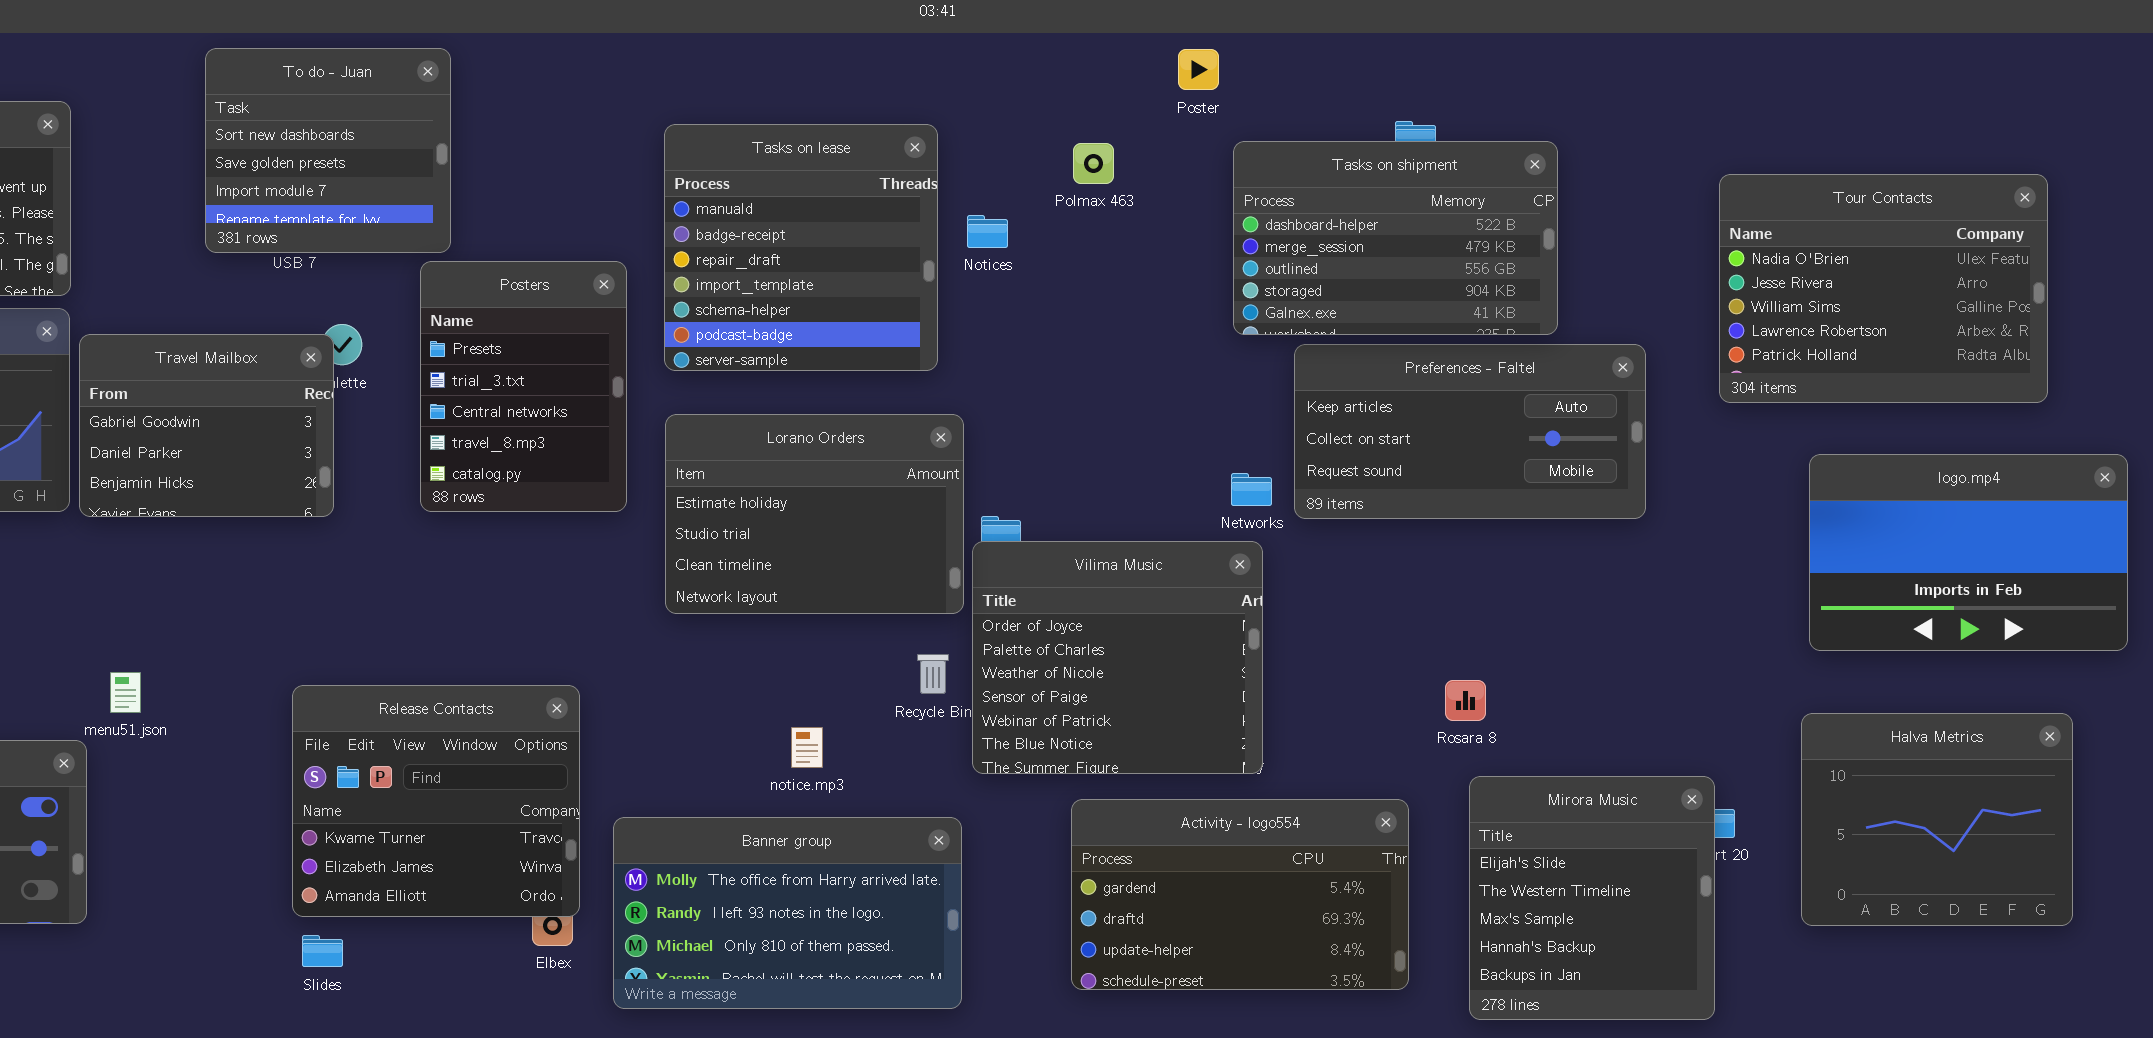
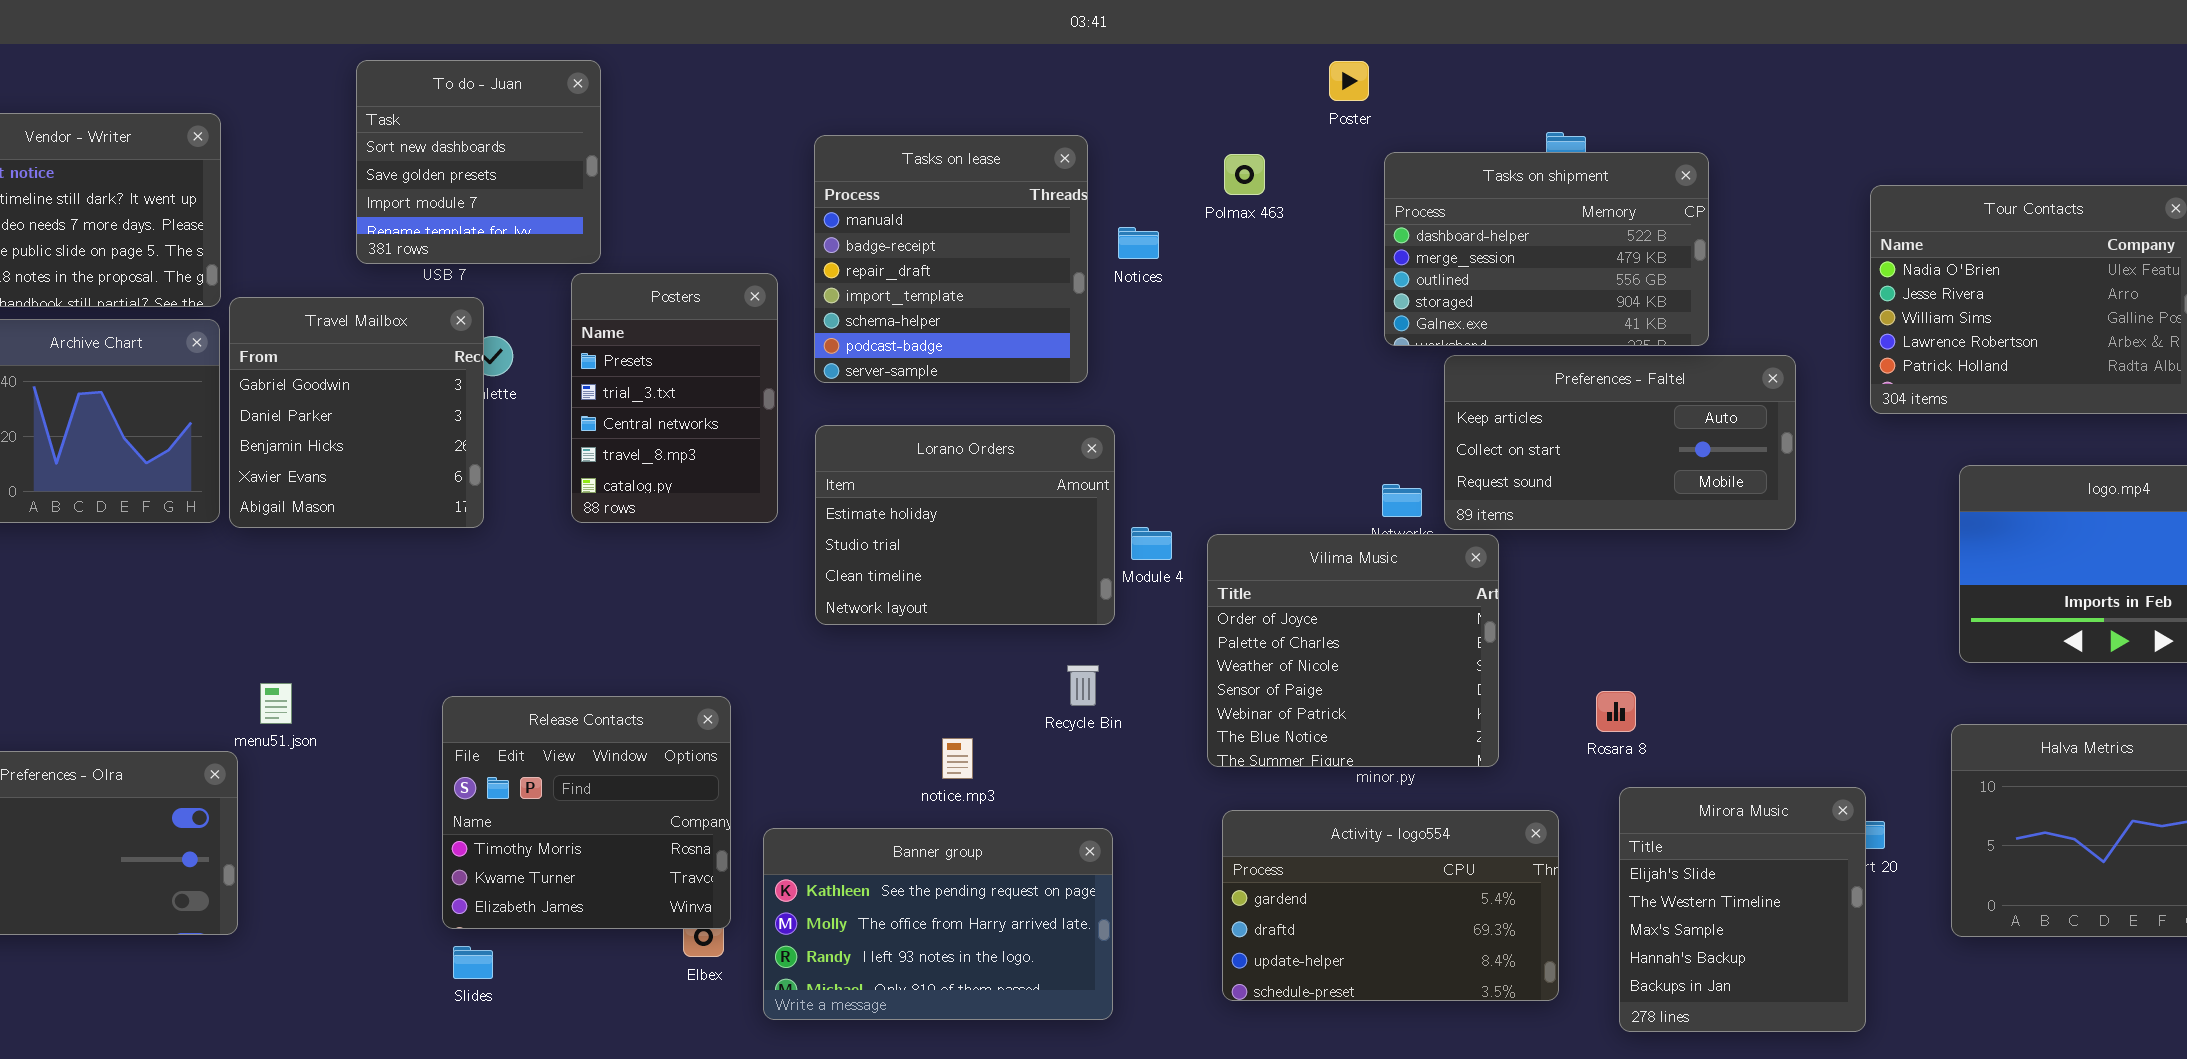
Travel Mailbox: [79,334,334,517] -> [229,297,484,528], resized
Vilima Music: [972,541,1263,774] -> [1207,534,1499,767], moved
Release Contacts: [292,685,580,917] -> [442,696,731,929], scrolled up 1 row
Banner group: [613,817,962,1009] -> [763,828,1113,1020], scrolled up 1 row

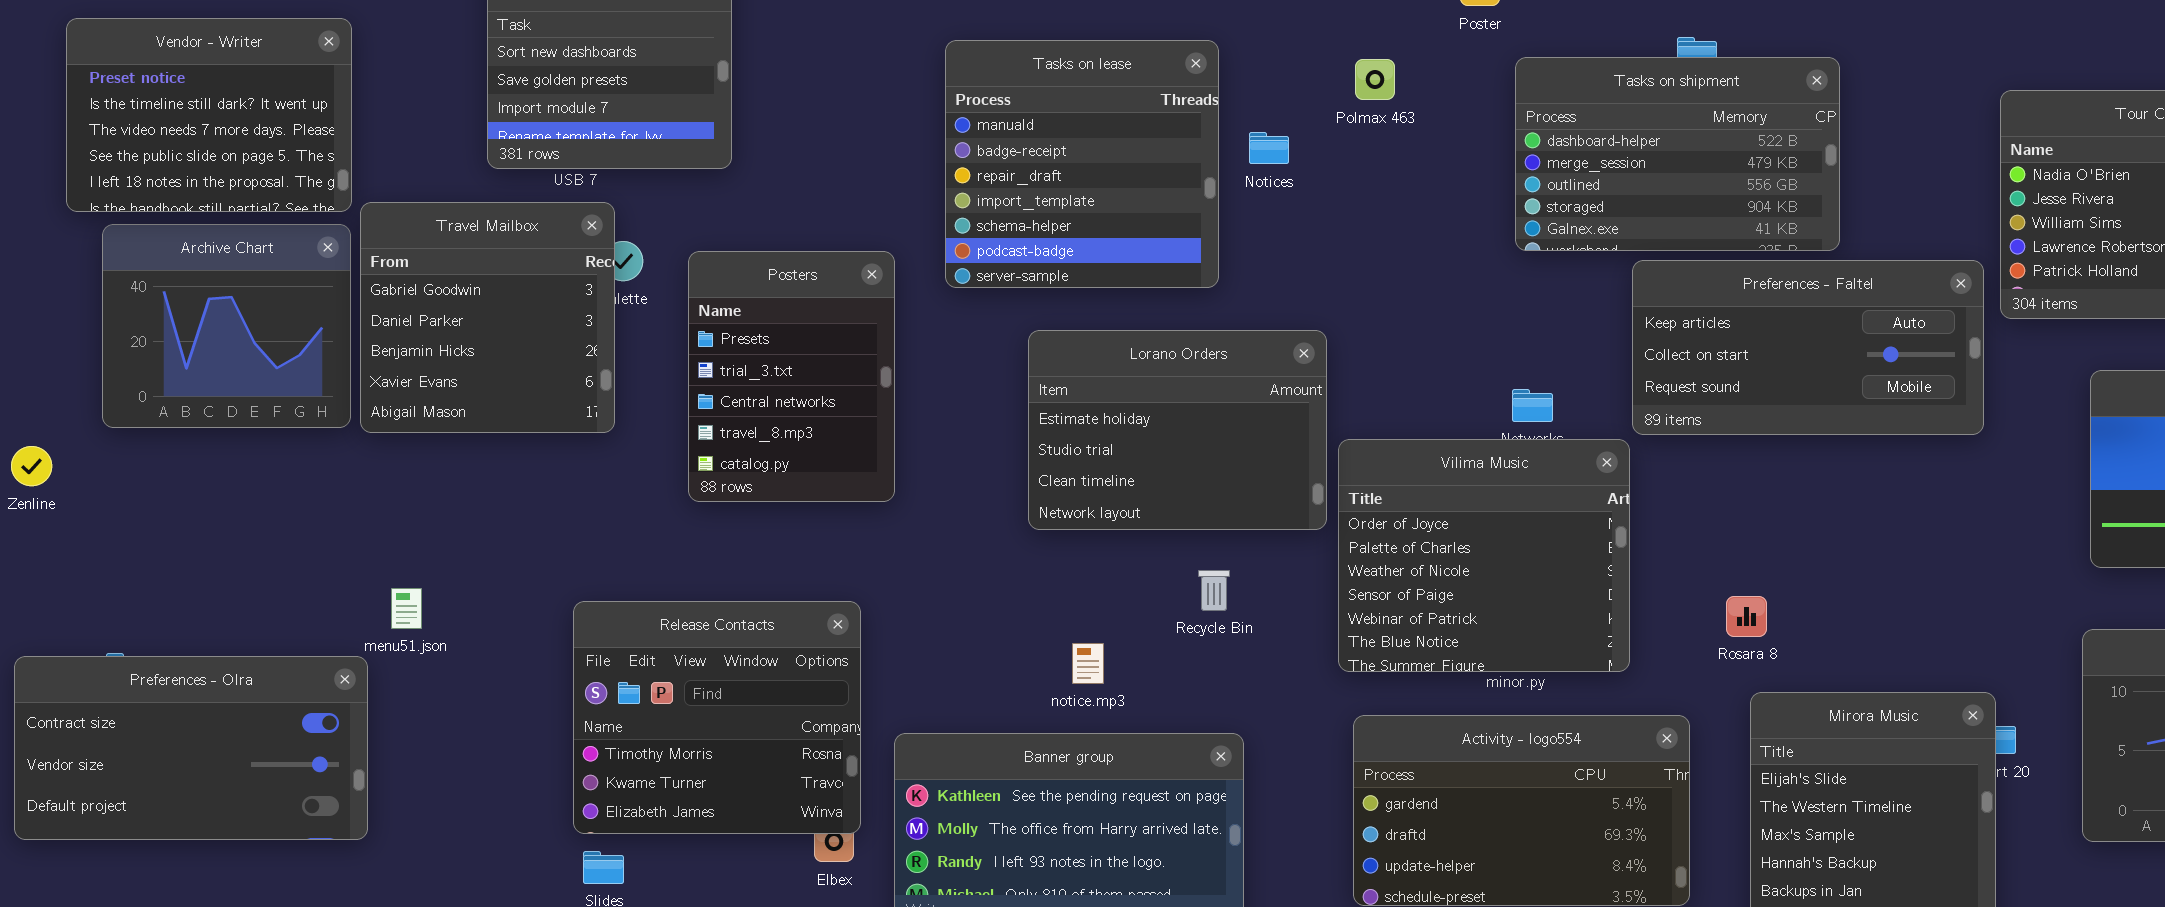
Posters: [571,273,778,523] -> [688,251,895,502], moved
Preferences - Faltel: [1444,355,1796,530] -> [1632,260,1984,435], moved
Lorano Orders: [815,425,1115,625] -> [1028,330,1327,530], moved

